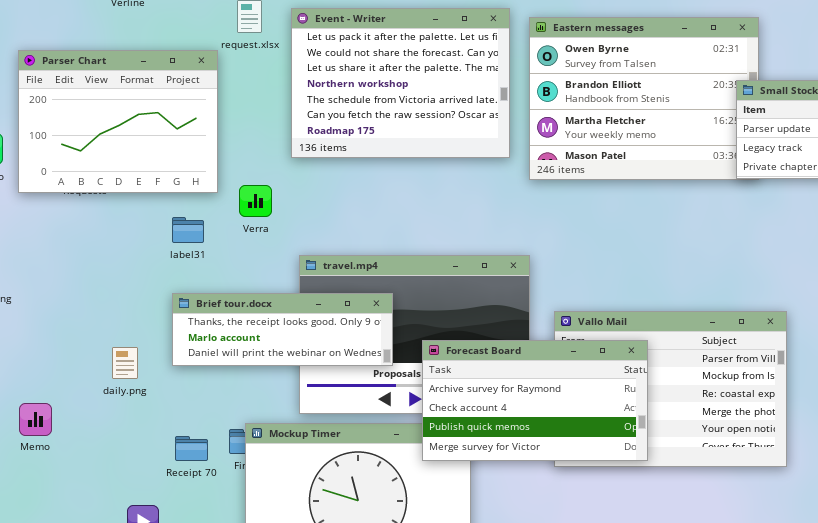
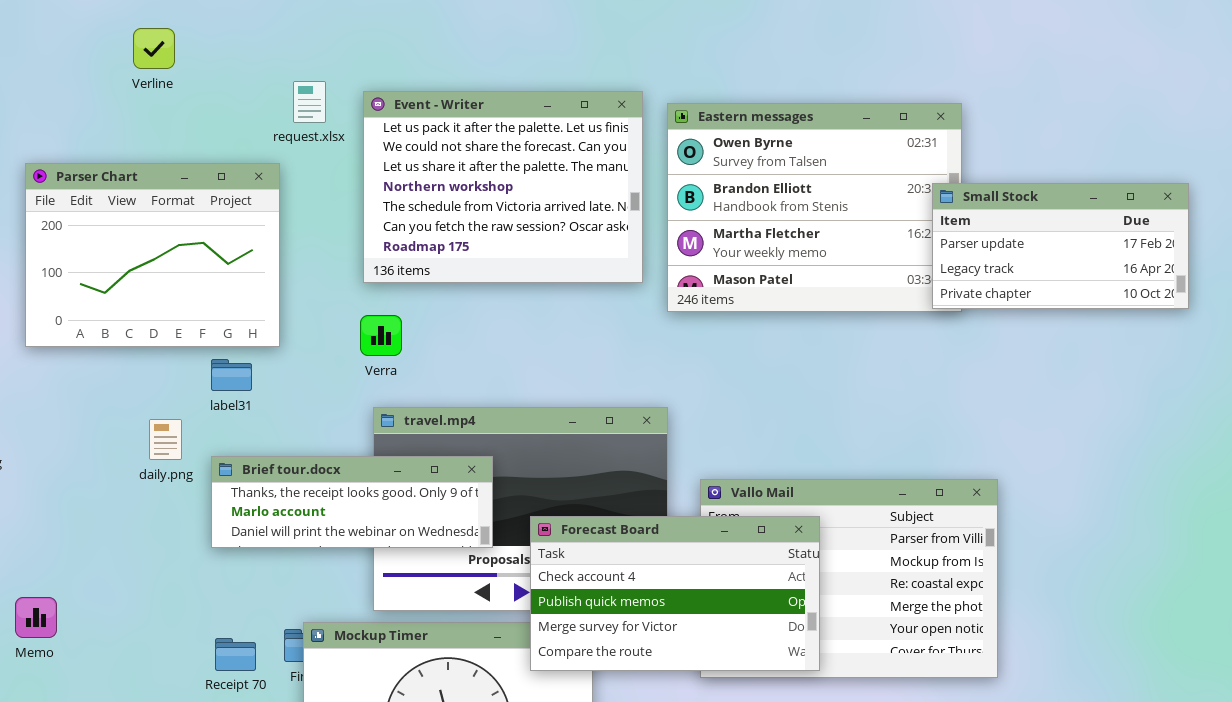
Parser Chart: [18,50,218,193] -> [25,163,280,347], moved
Verra: [239,185,272,217] -> [360,315,402,356], moved
Forecast Board: [422,340,648,461] -> [530,516,820,671], scrolled down 1 row
daily.png: [112,347,138,379] -> [149,419,182,460], moved

